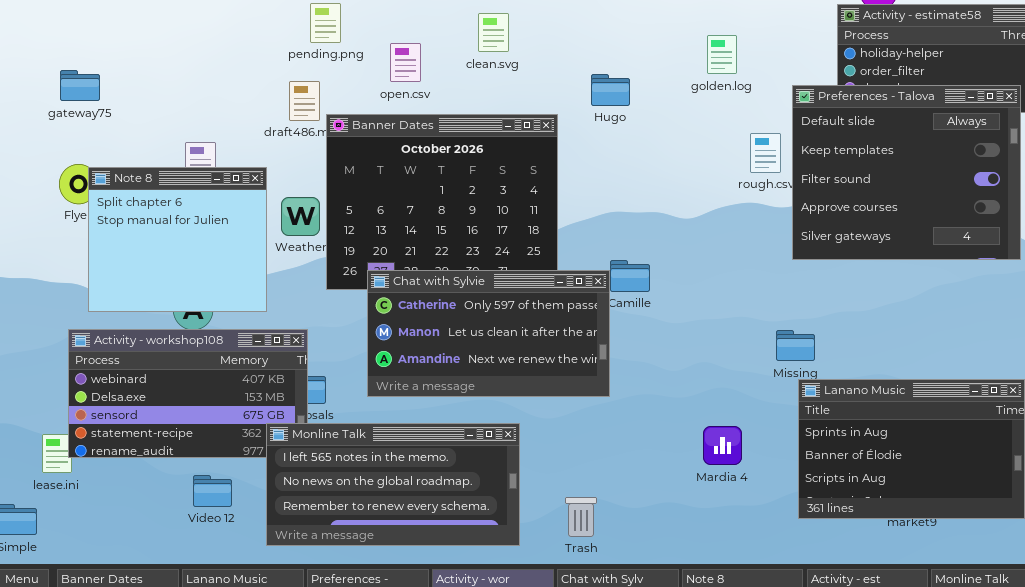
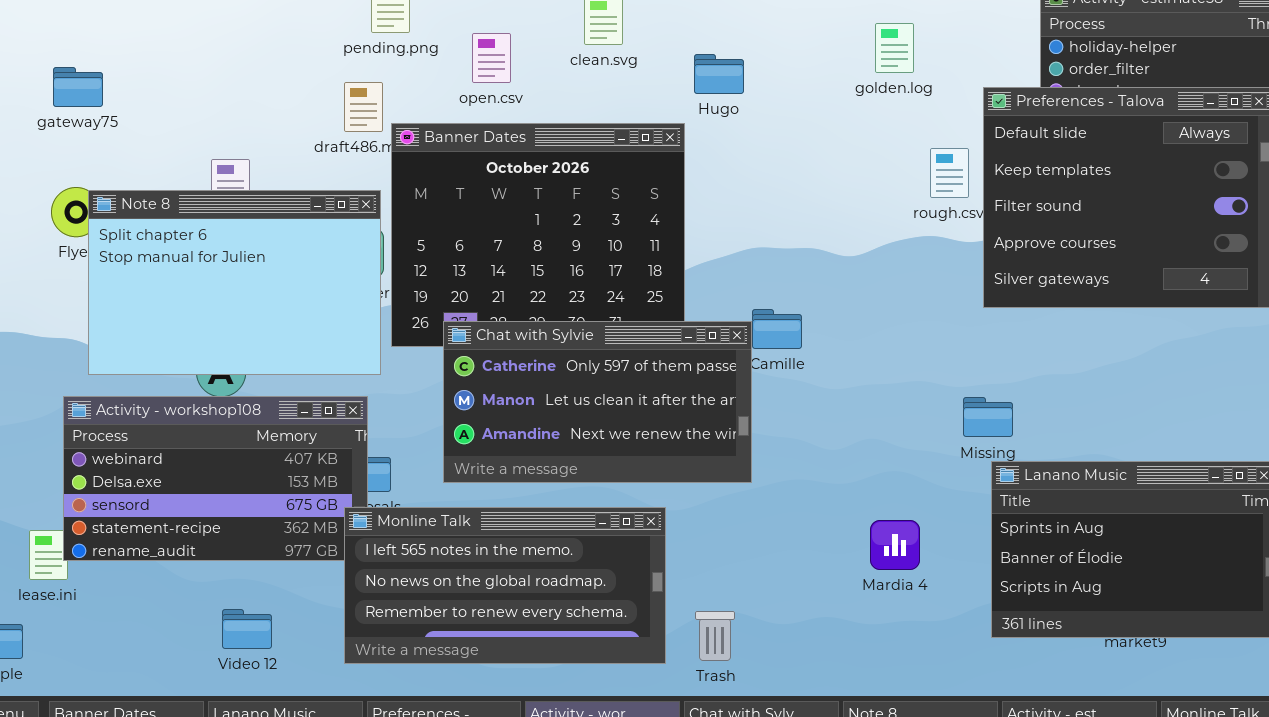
Hugo: [591,74,630,106] -> [694,54,744,94], moved
Note 8: [88,167,267,312] -> [88,190,381,375], resized
Monline Talk: [266,423,520,546] -> [344,507,666,664], moved
Video 12: [193,475,232,507] -> [222,609,272,649], moved

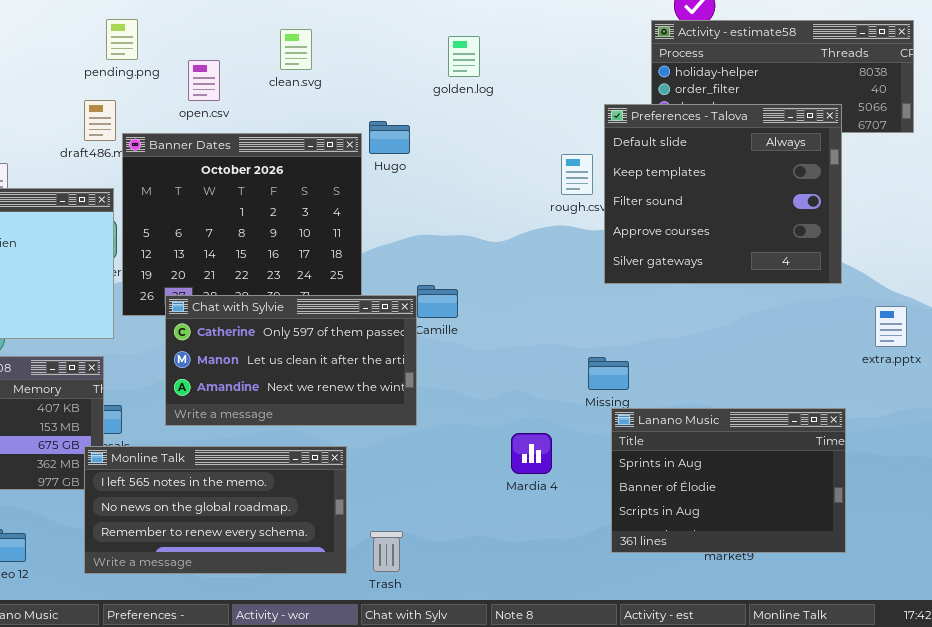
golden.log: [875,23,914,73] -> [448,36,480,77], moved
Hugo: [694,54,744,94] -> [369,121,410,154], moved
Mardia 4: [870,520,920,570] -> [511,433,552,474], moved

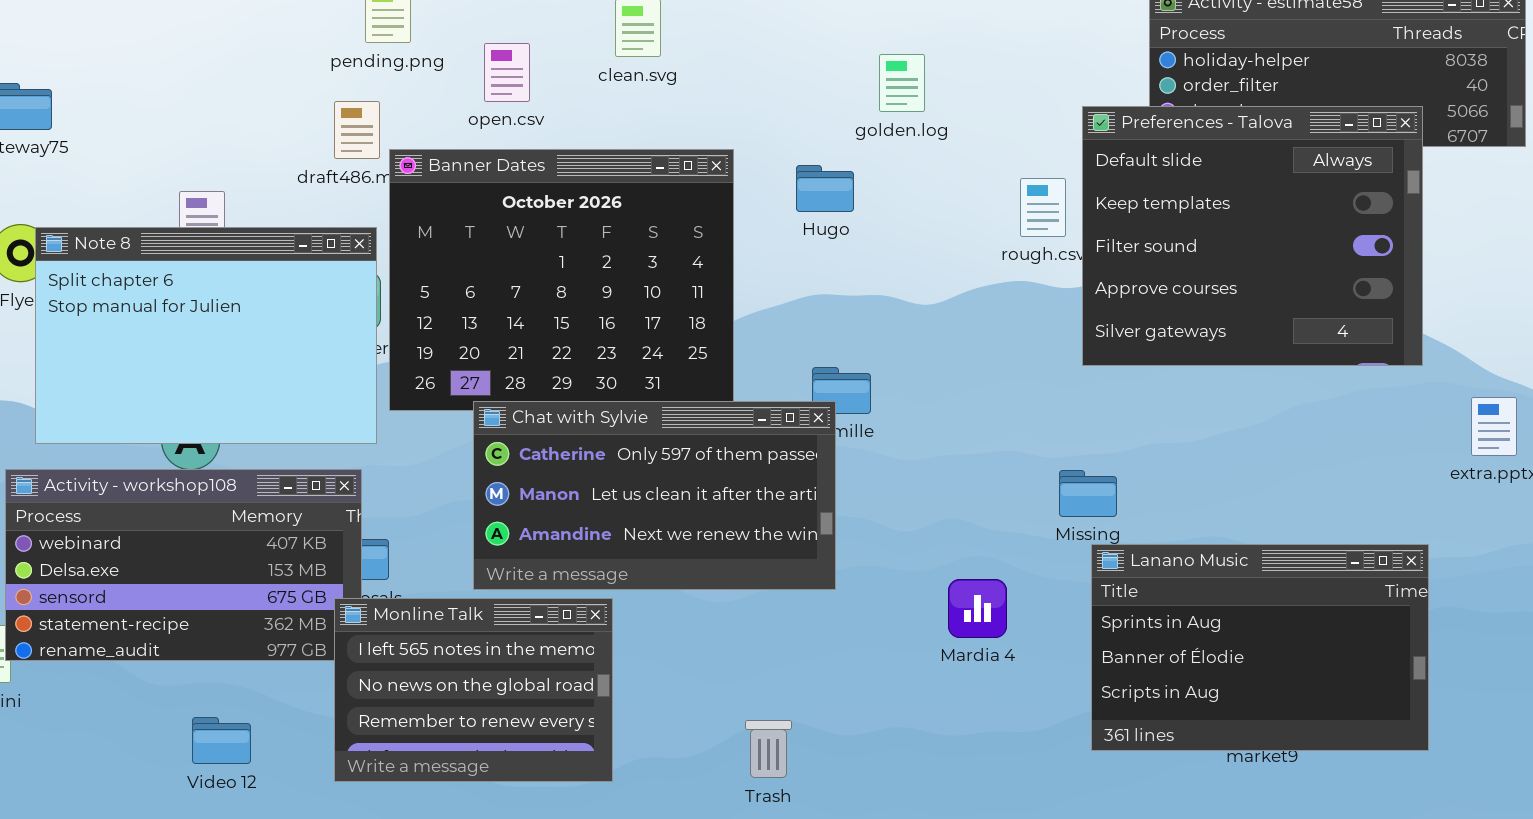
golden.log: [448,36,480,77] -> [879,54,925,112], moved
Hugo: [369,121,410,154] -> [796,165,854,212], moved
Chat with Sylvie: [165,295,417,426] -> [473,401,836,590], moved
Monline Talk: [84,446,347,574] -> [334,598,613,782], resized

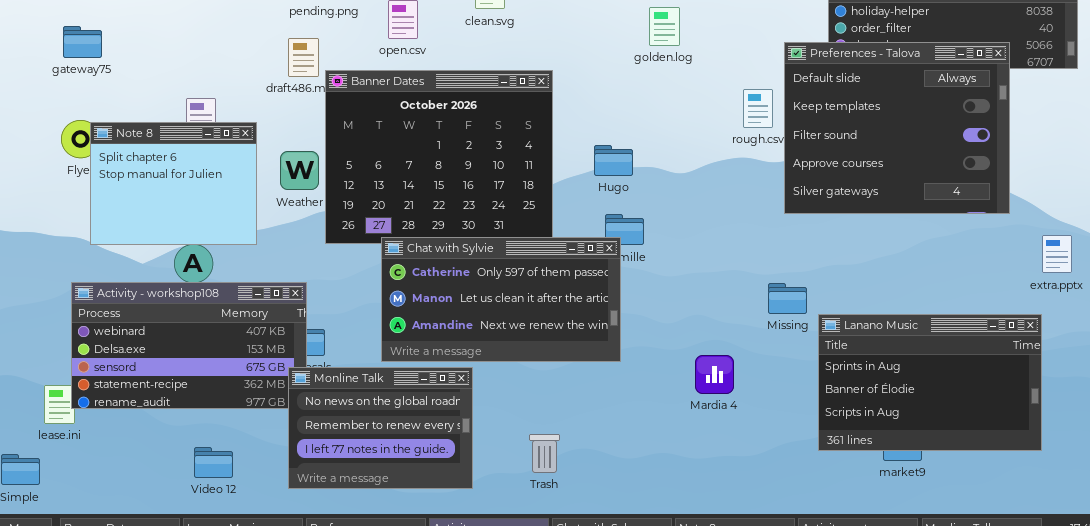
Hugo: [796,165,854,212] -> [594,145,633,176], moved
Note 8: [35,227,377,444] -> [90,122,257,245], resized
Lanano Music: [1091,544,1429,751] -> [818,314,1042,451], moved
Monline Talk: [334,598,613,782] -> [288,367,473,489], scrolled down 1 row
Trash: [745,720,792,778] -> [529,434,560,473], moved

